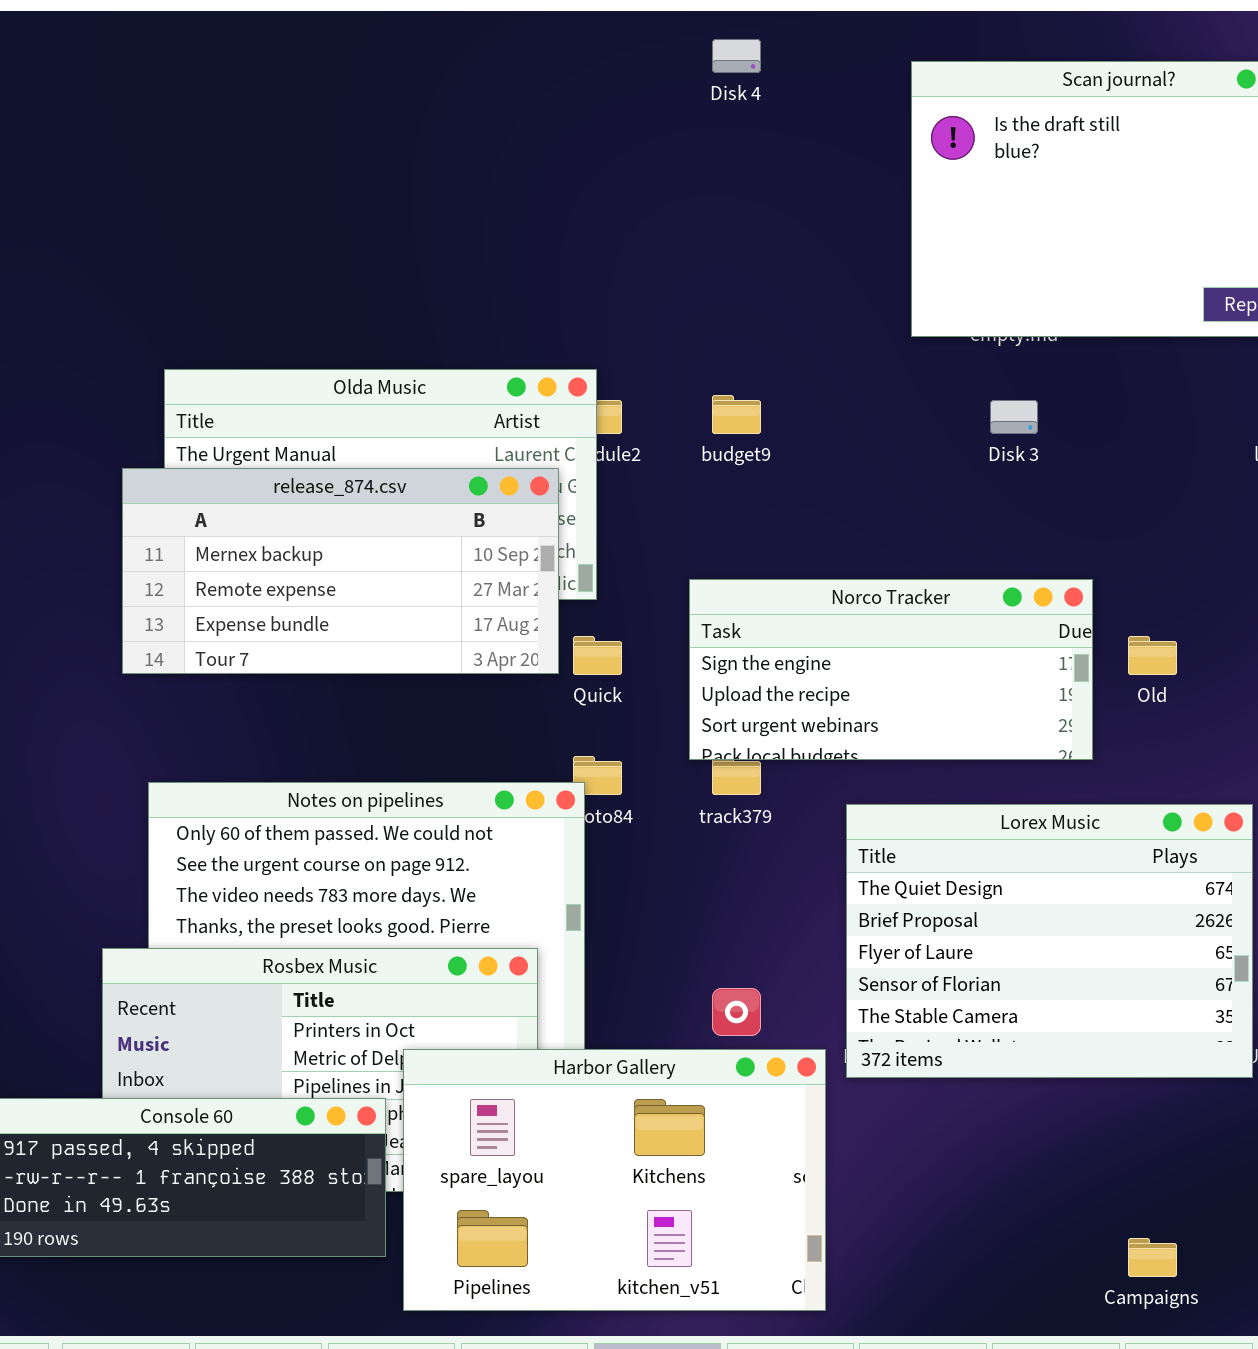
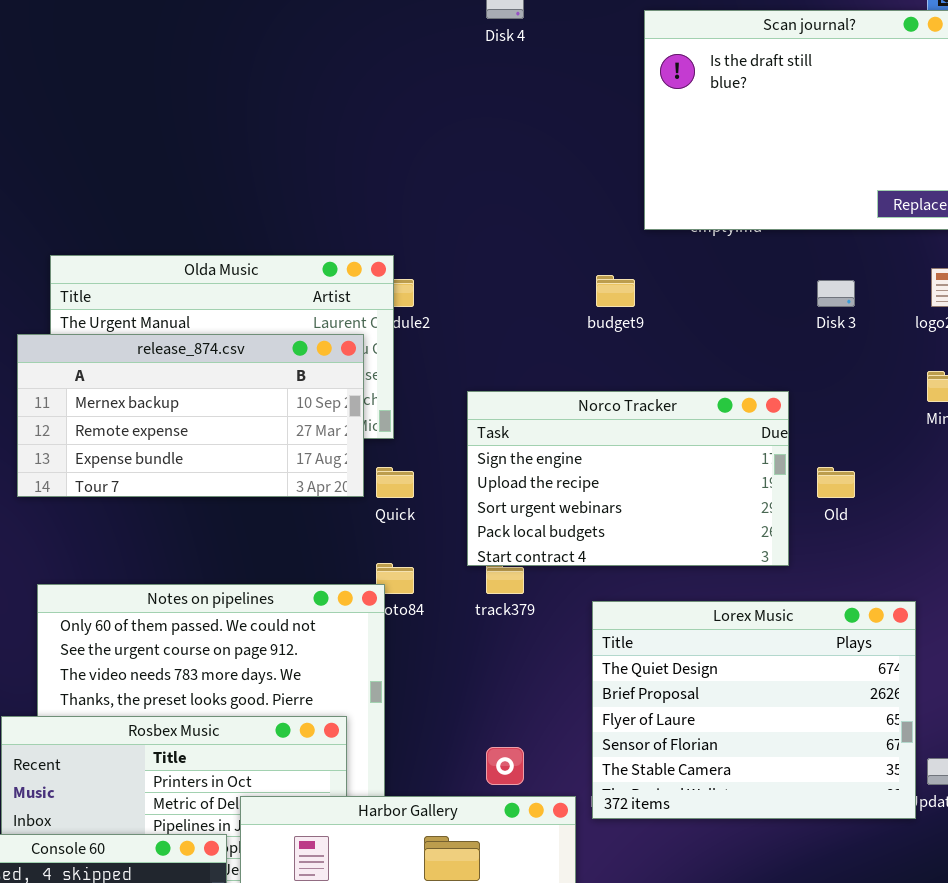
budget9: [712,395,761,434] -> [596,275,635,307], moved
Disk 3: [990,400,1038,434] -> [817,280,855,307], moved
Norco Tracker: [689,579,1093,760] -> [467,391,789,566], resized

